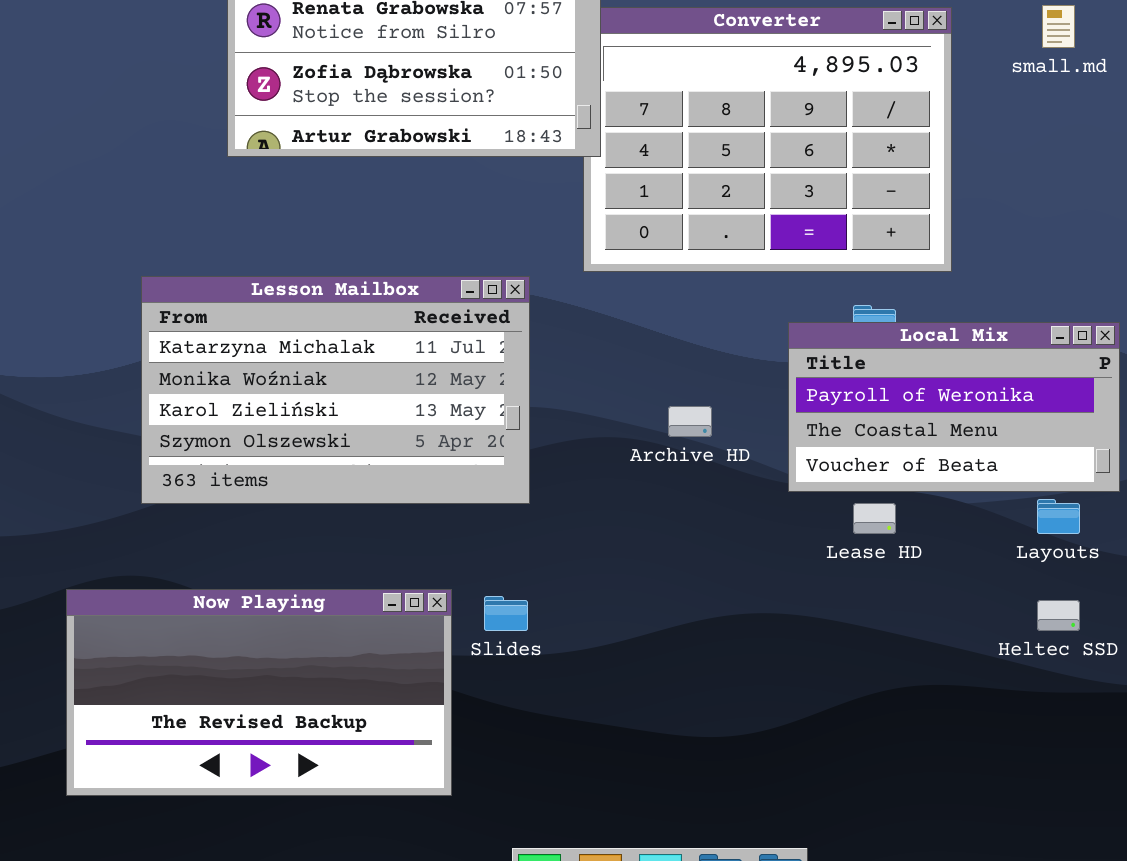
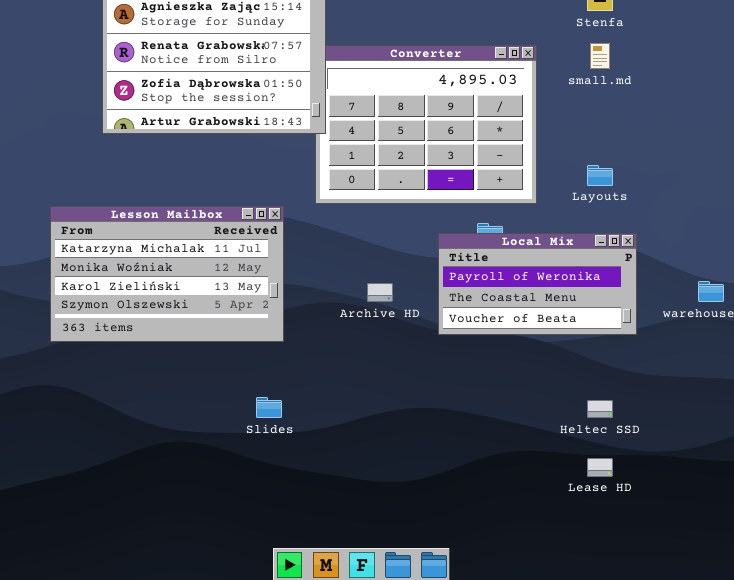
Layouts: [1037,499,1080,534] -> [587,165,613,186], moved
Lease HD: [853,503,896,534] -> [587,458,613,477], moved
Now Playing: [66,589,452,796] -> none, closed

